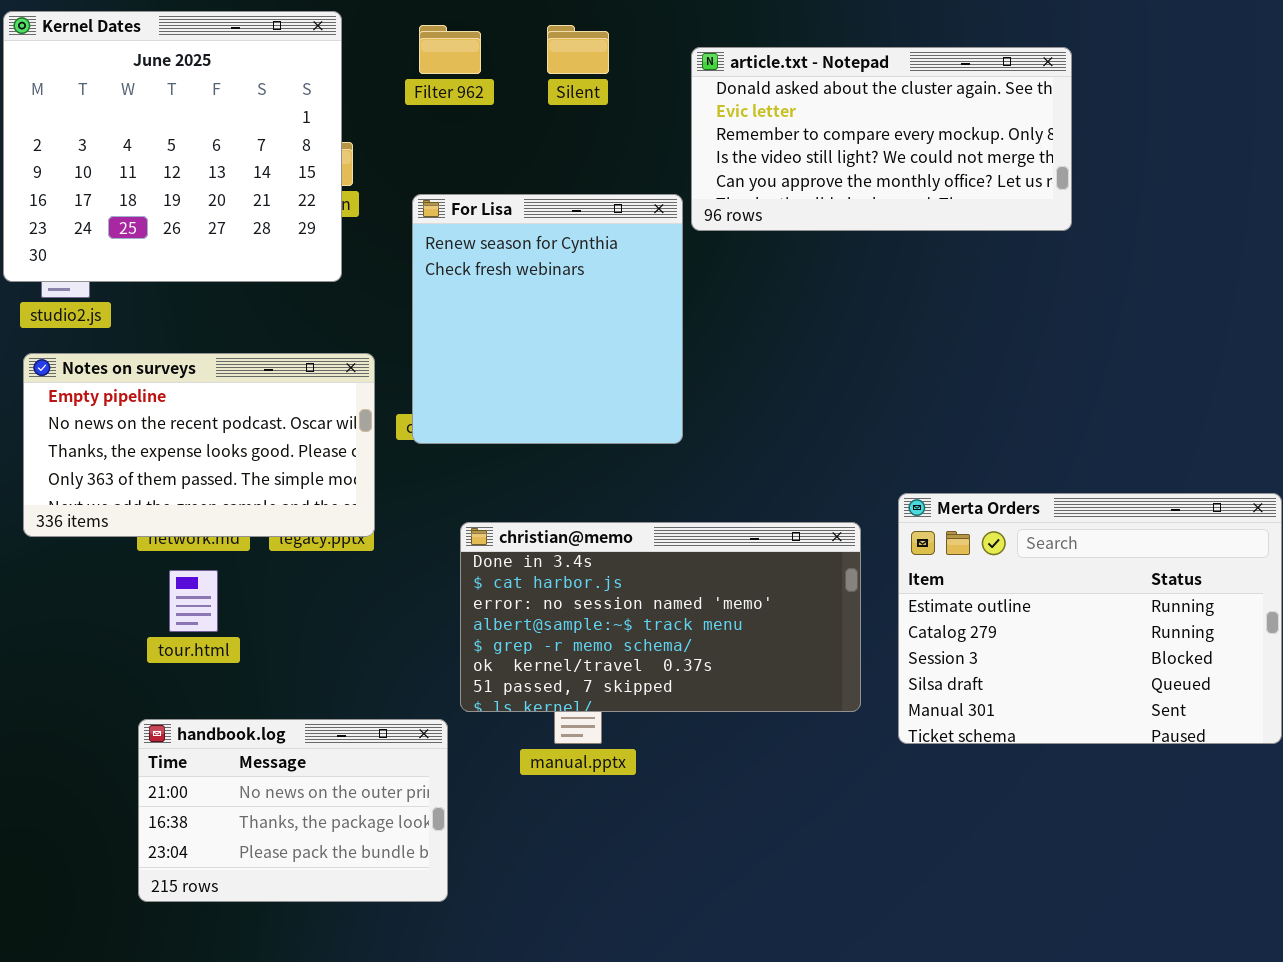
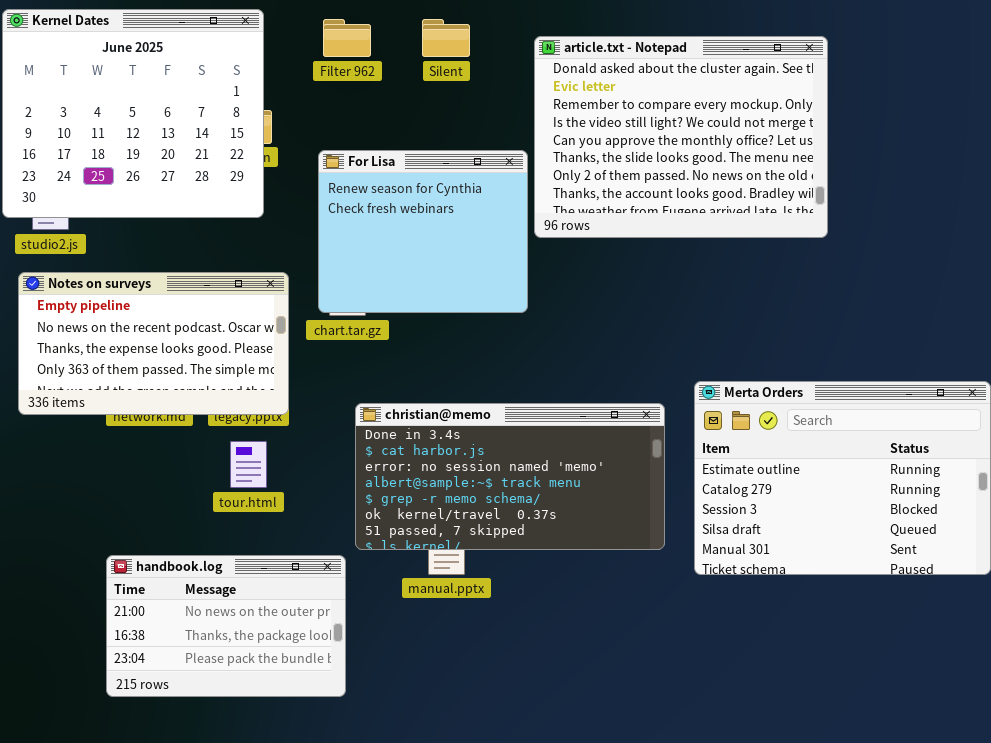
article.txt - Notepad: [691,47,1072,231] -> [534,36,828,238], resized
For Lisa: [412,194,683,444] -> [318,150,528,313], resized
tour.html: [169,570,218,632] -> [230,441,267,488], moved

